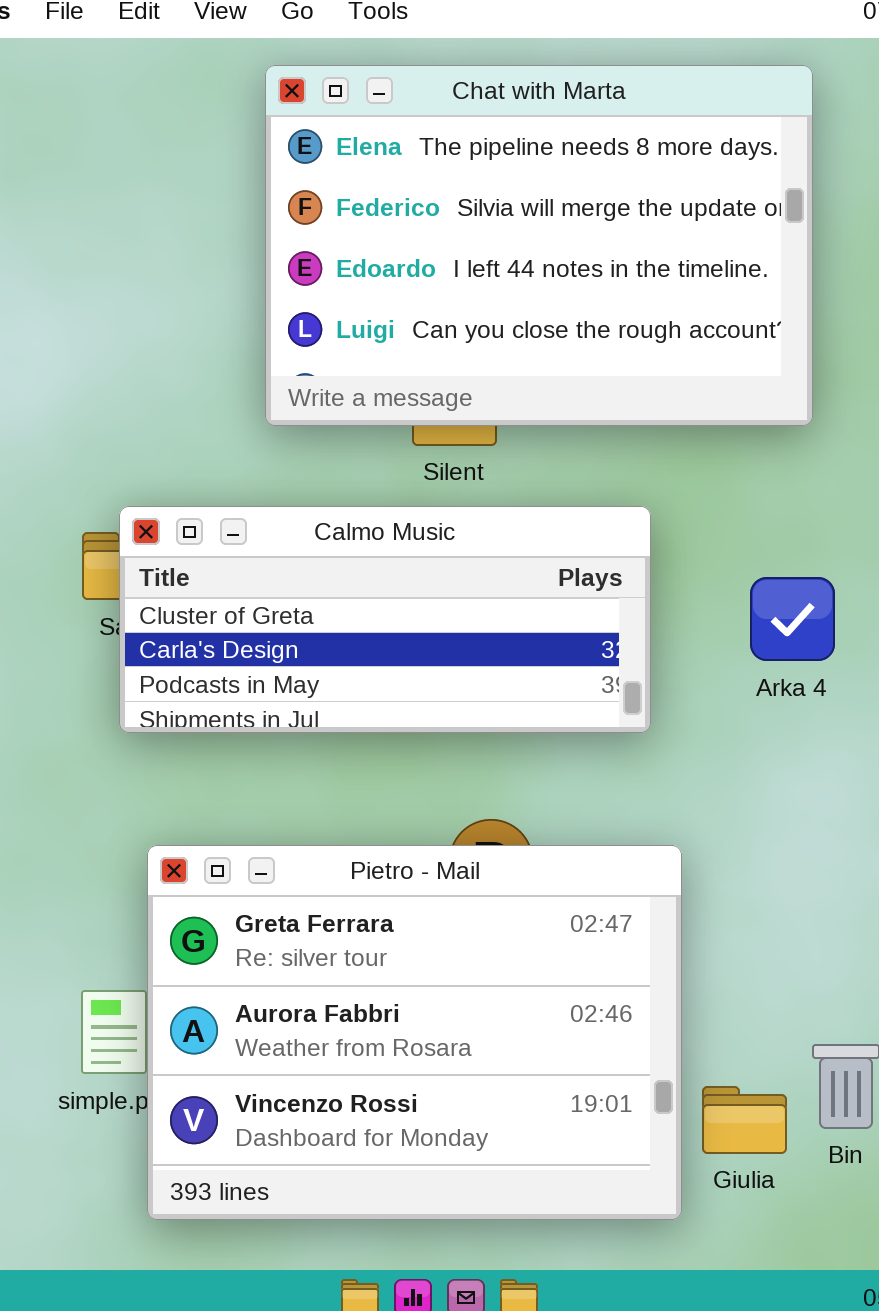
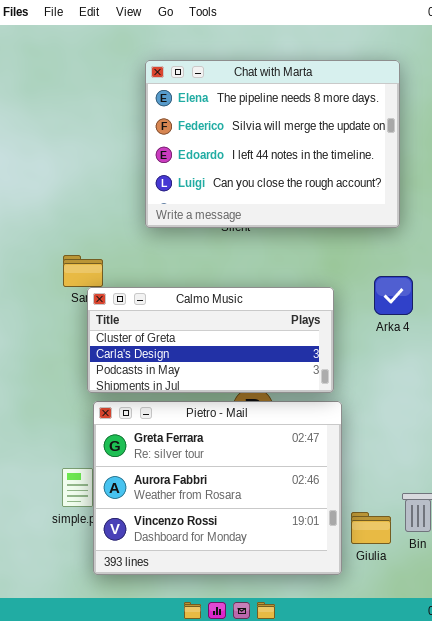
Chat with Marta: [265,65,813,426] -> [145,60,400,228], moved
Calmo Music: [119,506,651,733] -> [87,287,334,393], moved

